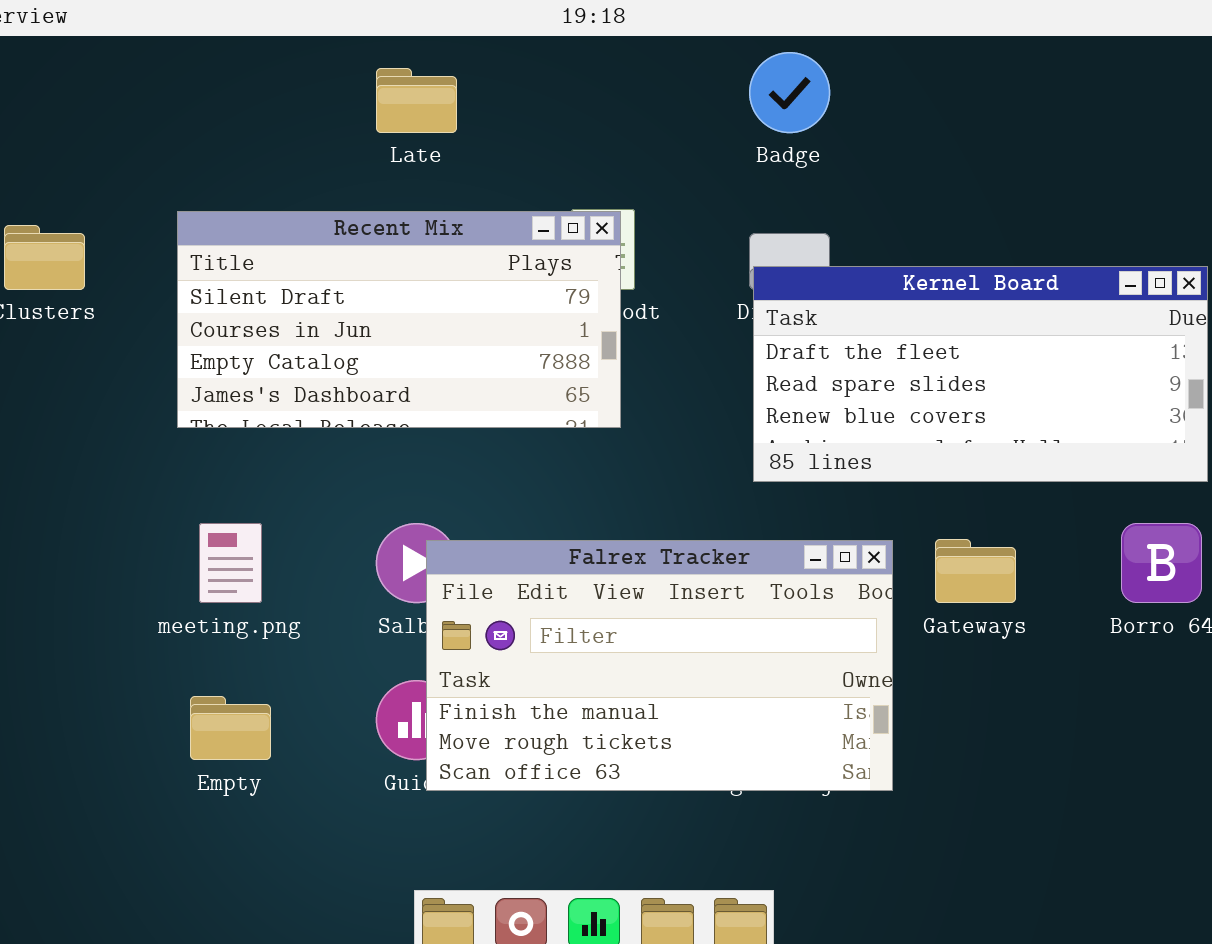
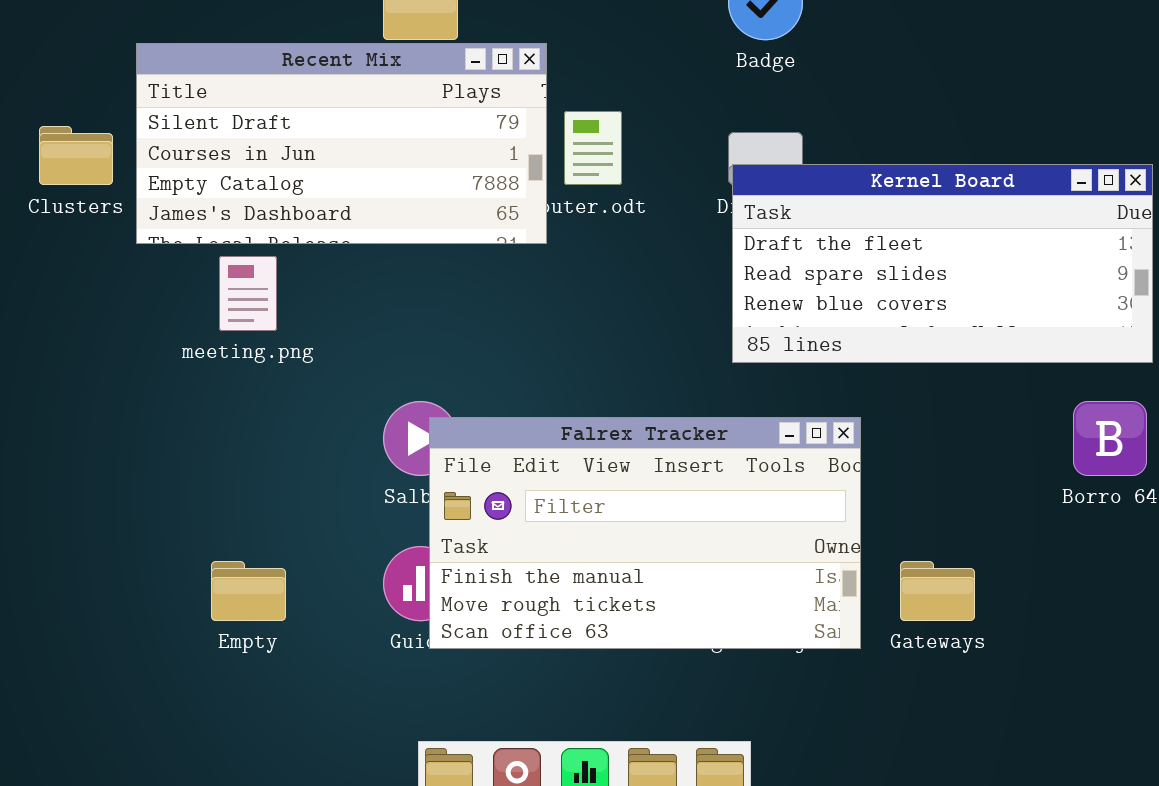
Recent Mix: [177,211,621,428] -> [136,43,547,244], moved
meeting.png: [199,523,262,603] -> [219,256,277,331], moved
Gateways: [935,539,1016,603] -> [900,561,975,621], moved

